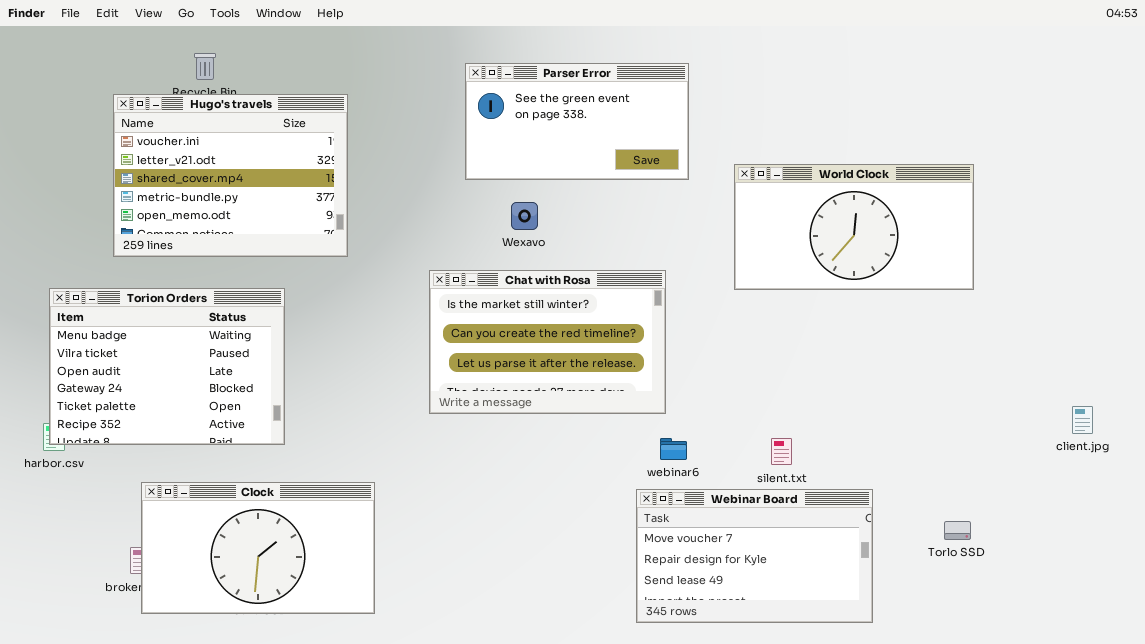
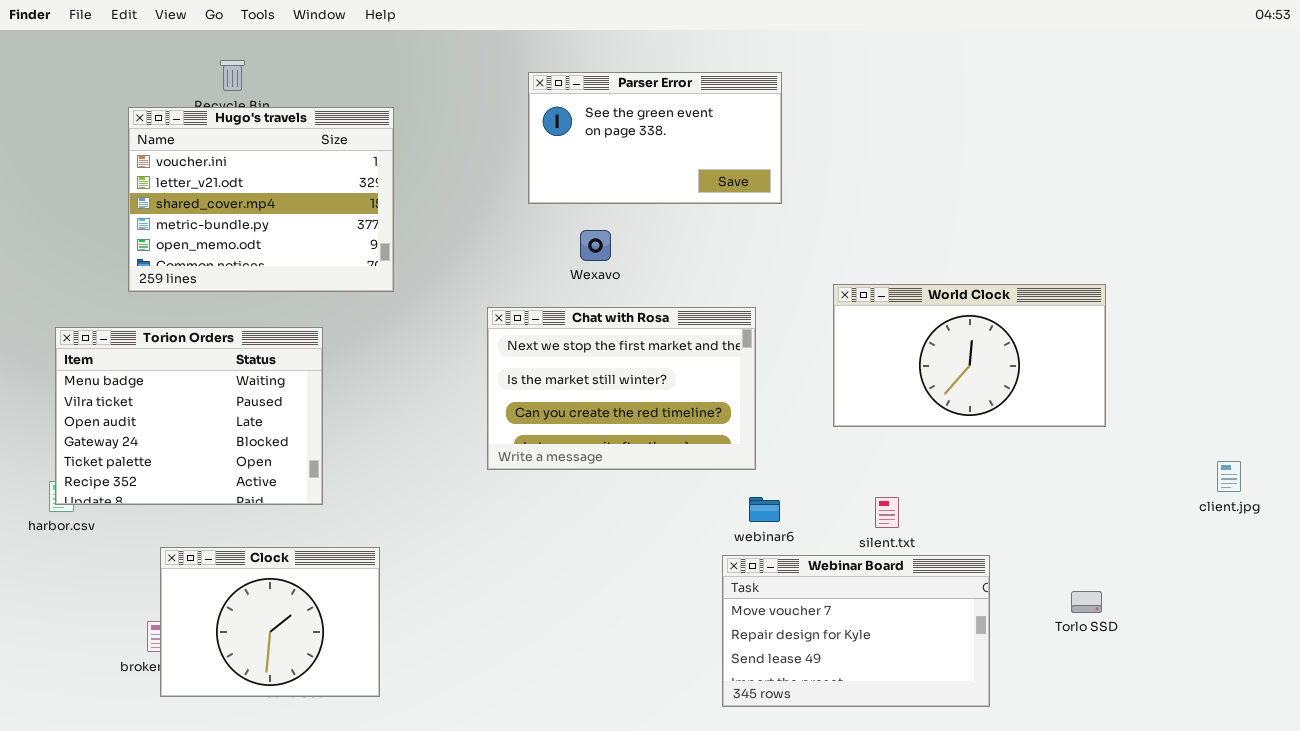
World Clock: [734,164,974,290] -> [833,284,1106,427], moved
Chat with Rosa: [429,270,666,414] -> [487,307,756,470], scrolled up 1 row
Clock: [141,482,375,614] -> [160,547,380,697], resized

